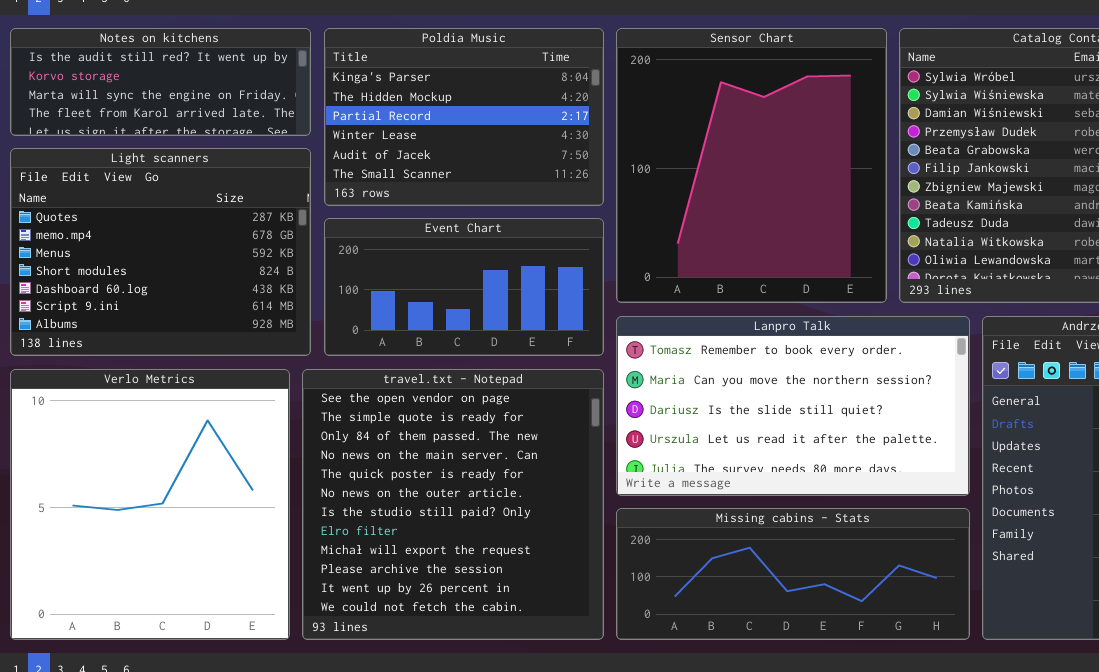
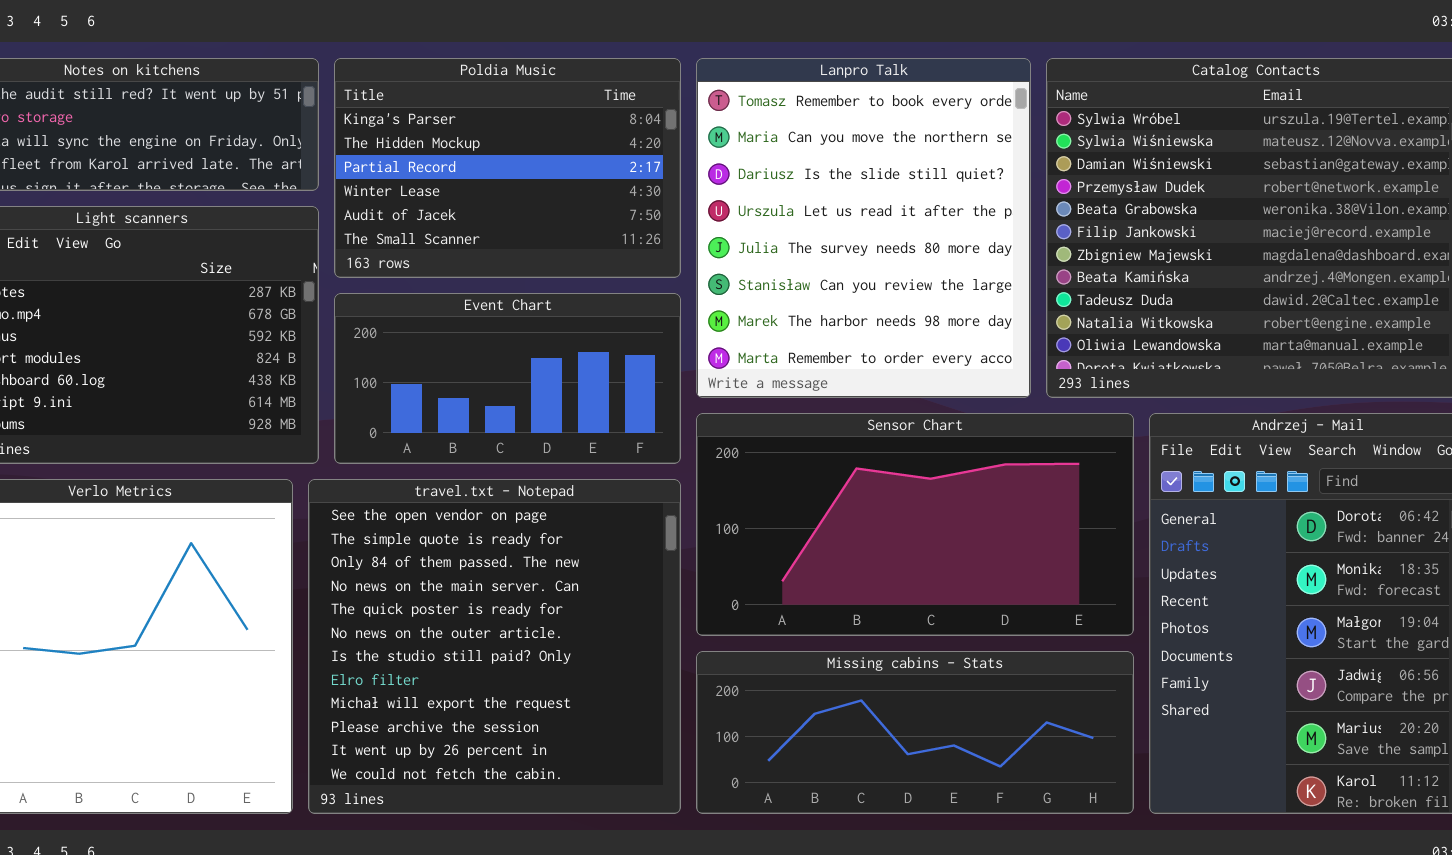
Sensor Chart: [616,28,887,303] -> [696,413,1134,636], moved, resized
Lanpro Talk: [616,316,970,496] -> [696,58,1031,398], moved, resized

